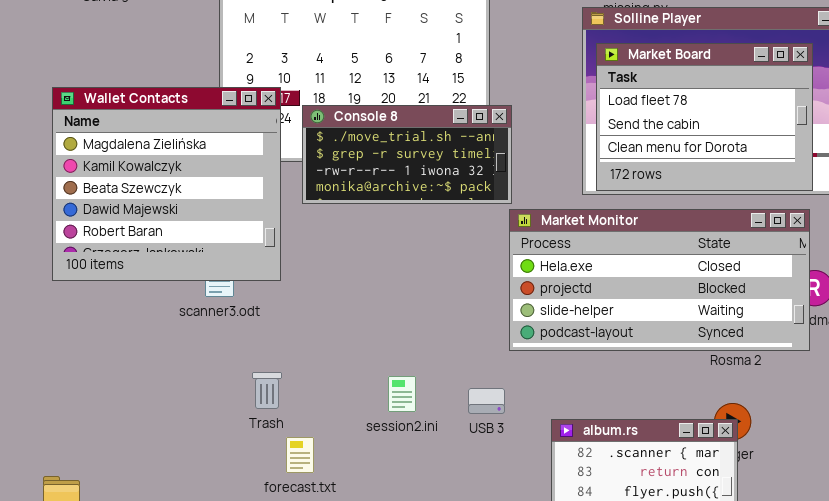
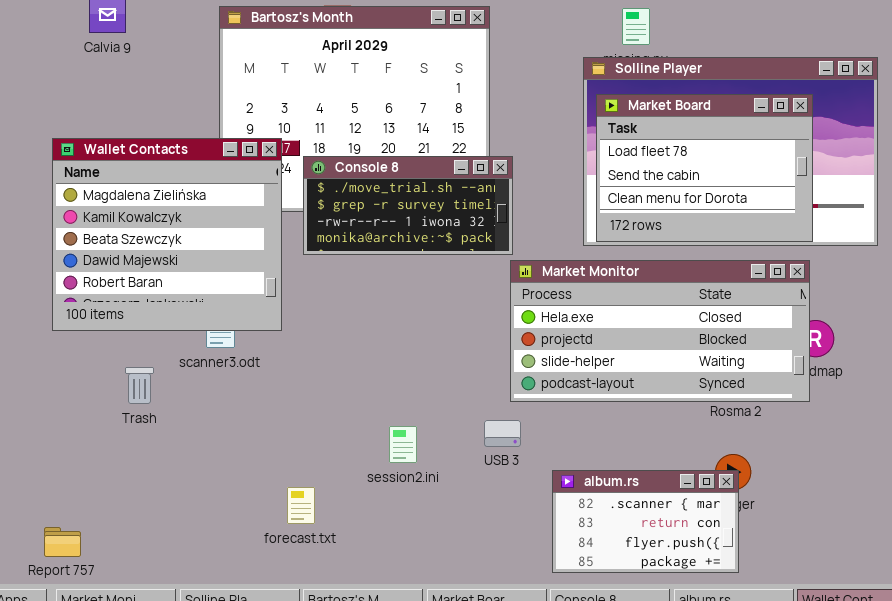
Trash: [252,372,282,409] -> [125,367,154,404], moved
USB 3: [468,388,505,414] -> [484,420,521,447], moved

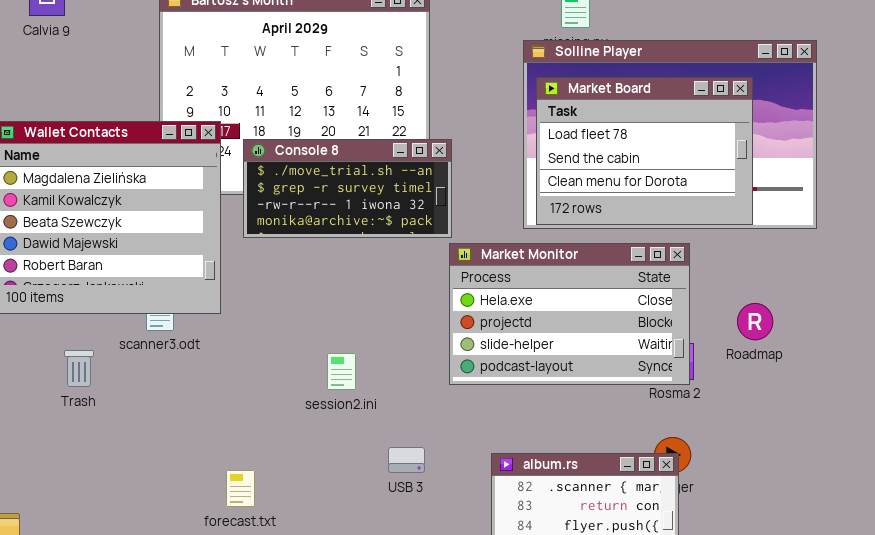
Market Monitor: [510,260,810,402] -> [449,243,690,385], resized
USB 3: [484,420,521,447] -> [388,447,425,473], moved
session2.ini: [389,426,417,463] -> [327,353,356,390], moved

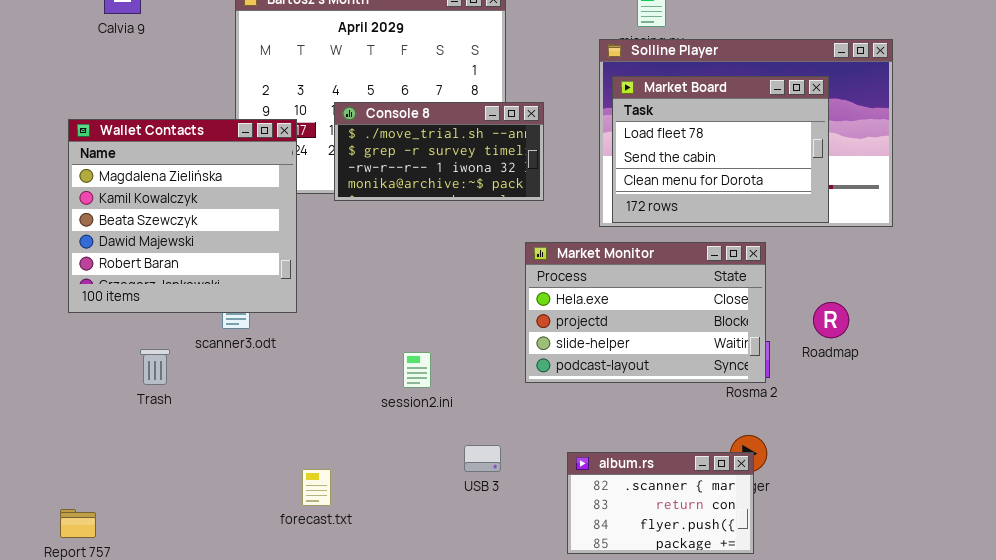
Console 8: [243,139,452,238] -> [334,102,544,201], moved

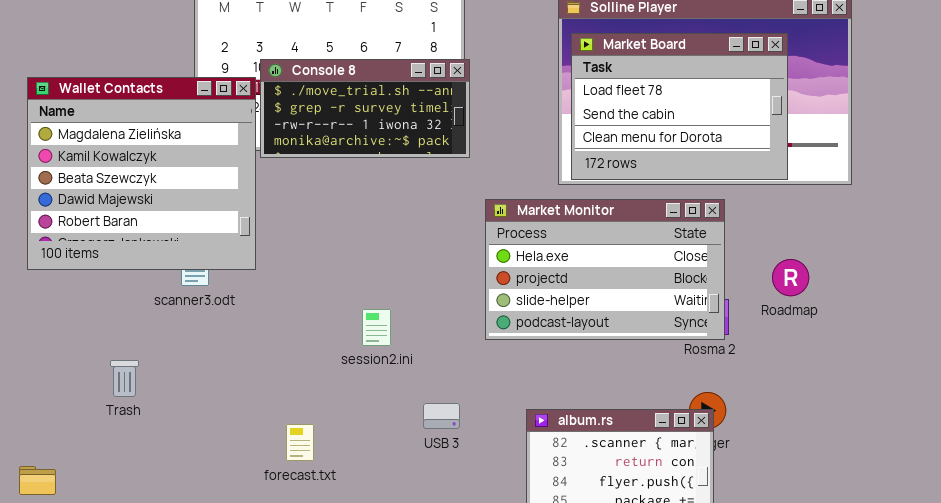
Console 8: [334,102,544,201] -> [260,59,470,158], moved
Trash: [140,349,170,385] -> [110,360,139,397], moved
forecast.txt: [302,469,331,506] -> [286,424,314,461], moved

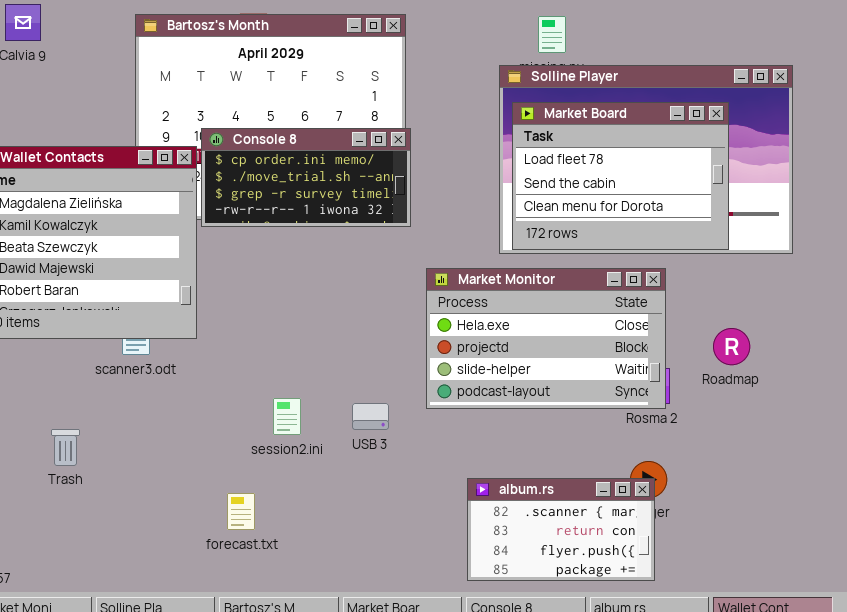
Console 8: [260,59,470,158] -> [201,128,411,227], scrolled up 1 row
session2.ini: [362,309,391,346] -> [273,398,301,435], moved
USB 3: [423,403,460,429] -> [352,403,389,430], moved

